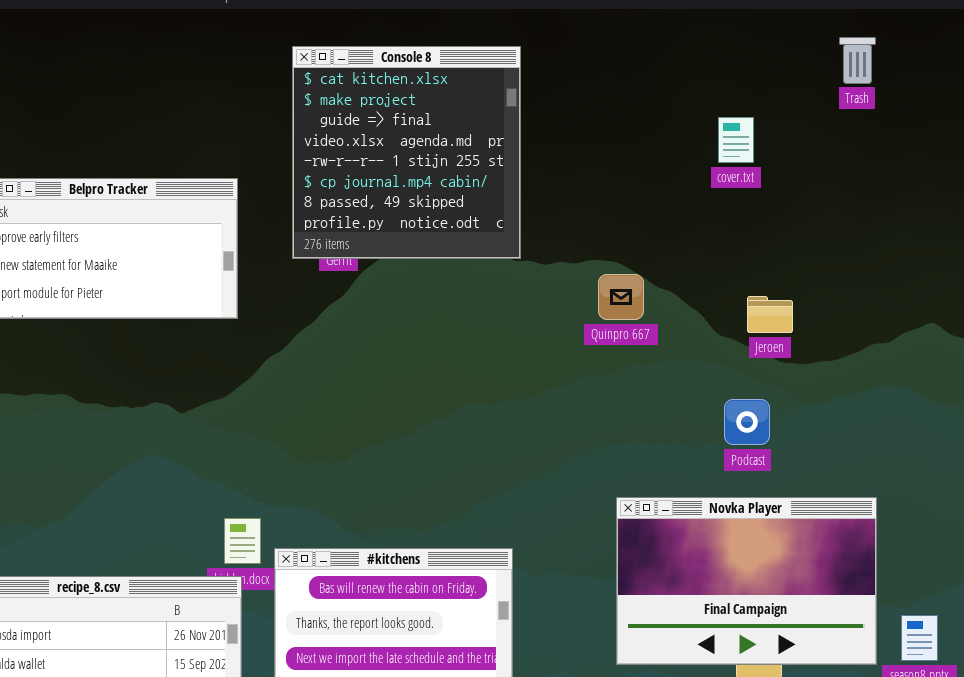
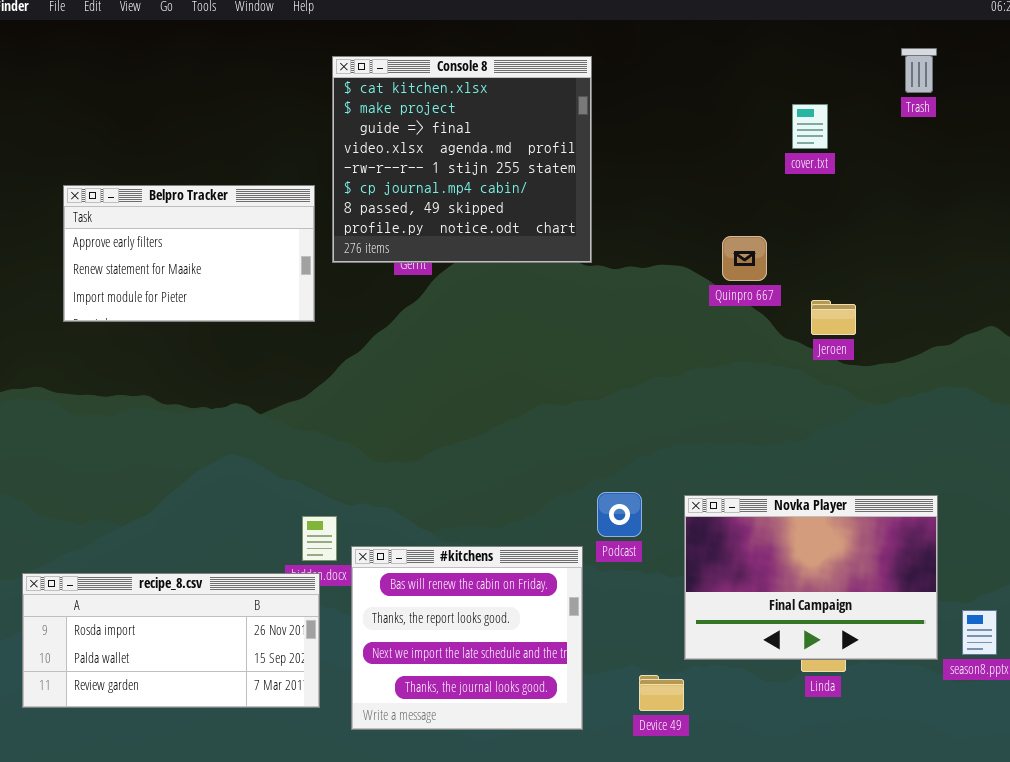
Console 8: [292,46,521,259] -> [332,56,592,263], resized
cover.txt: [718,117,754,163] -> [792,104,828,149], moved
Quinpro 667: [598,274,644,320] -> [722,236,767,281], moved
Podcast: [724,399,770,445] -> [597,492,642,537], moved

